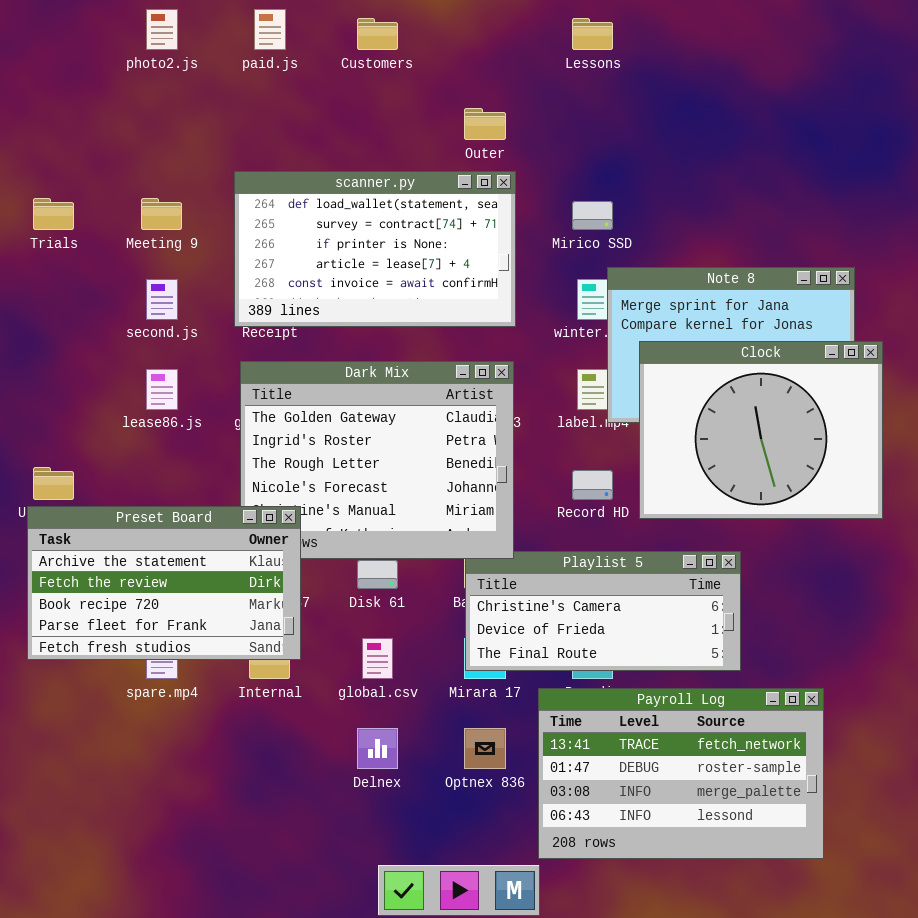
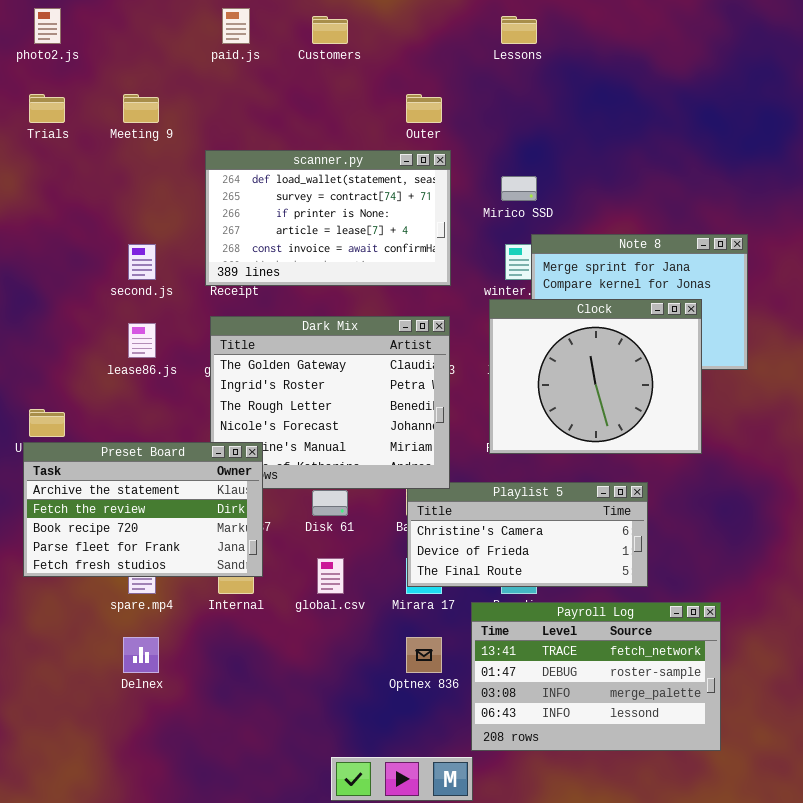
photo2.js: [146,9,178,50] -> [34,8,61,44], moved
Trials: [33,198,74,230] -> [29,94,65,123], moved
Meeting 9: [141,198,182,230] -> [123,94,159,123], moved
Clock: [639,341,883,519] -> [489,299,702,454], moved
Delnex: [357,728,398,769] -> [123,637,159,673], moved

